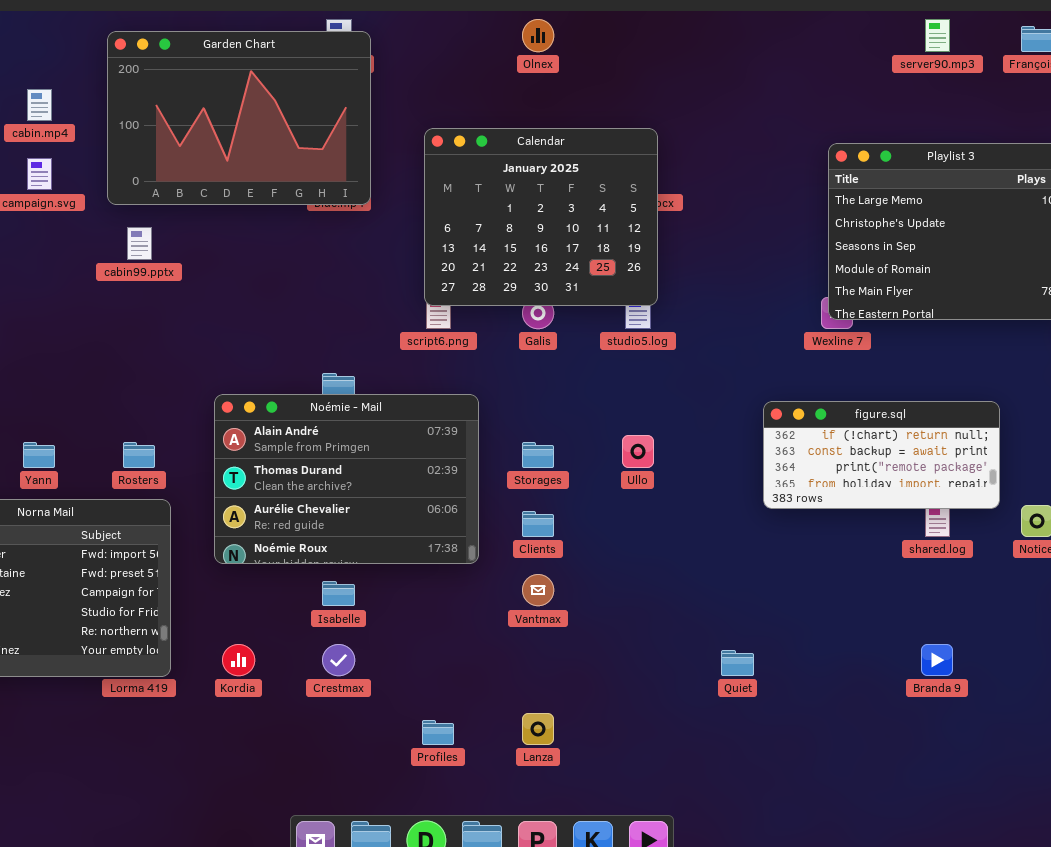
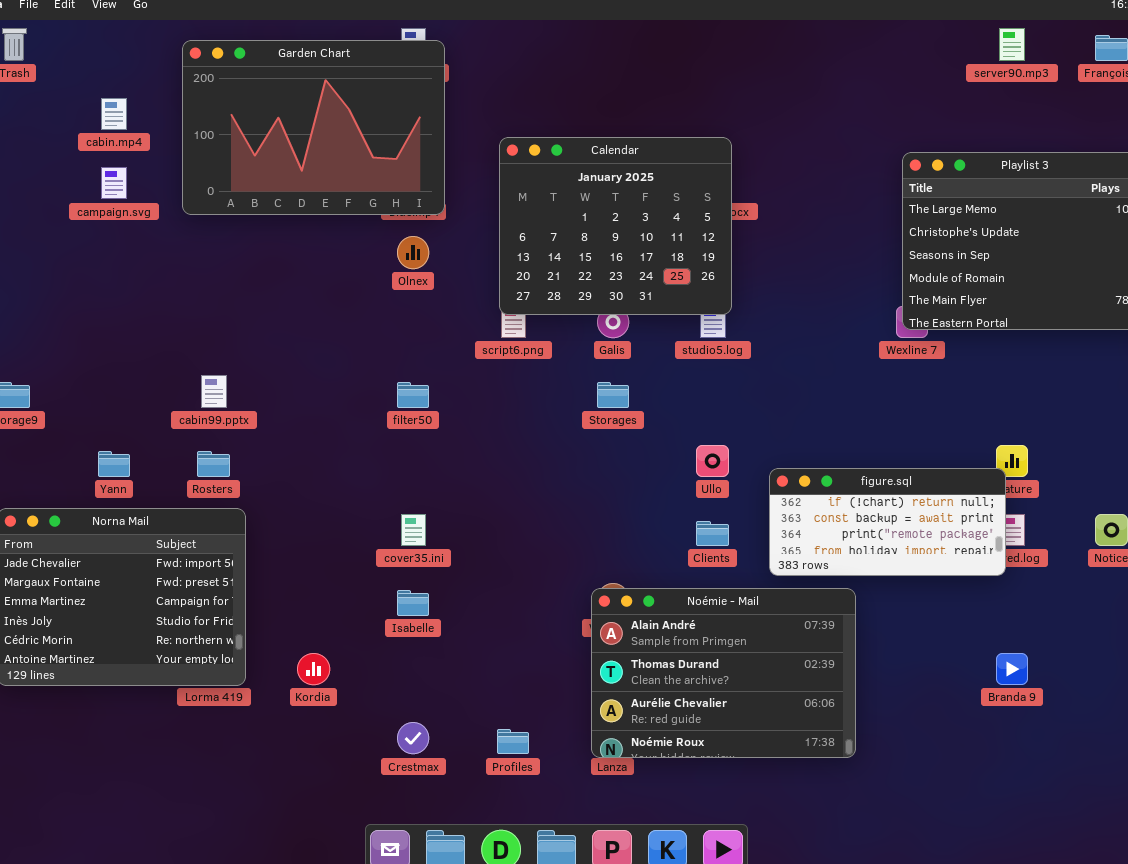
Olnex: [522,19,554,52] -> [397,236,429,269], moved
cabin99.pptx: [127,227,152,260] -> [201,375,227,408], moved
Noémie - Mail: [214,394,479,564] -> [591,588,856,758], moved
figure.sql: [763,401,1000,509] -> [769,468,1006,576], moved
Storages: [522,442,554,468] -> [597,382,629,408], moved
Clients: [522,511,554,537] -> [696,521,729,546], moved
Crestmax: [322,644,355,676] -> [397,722,429,754], moved

